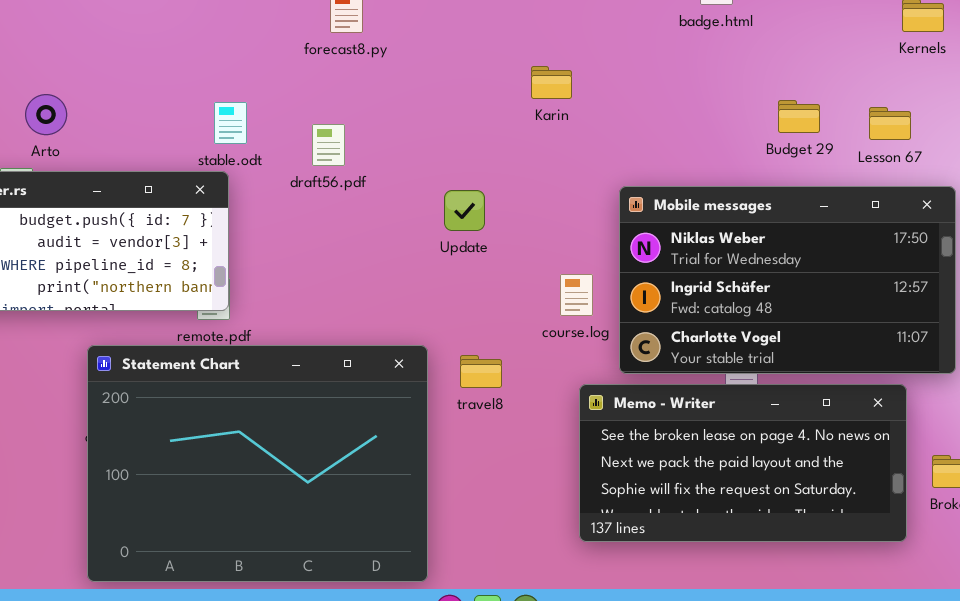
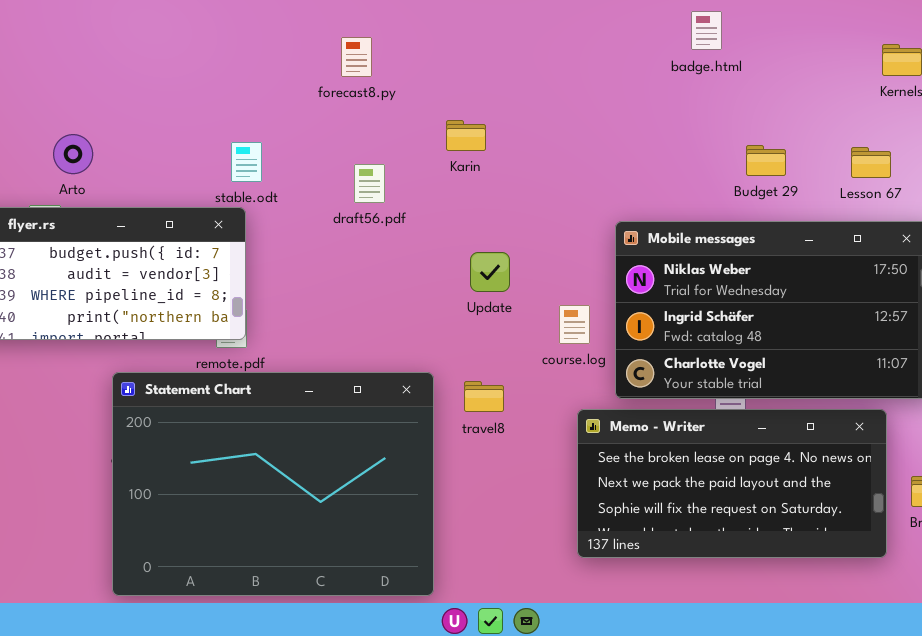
Karin: [531,66,572,99] -> [446,120,486,151], moved
Budget 29: [778,100,820,133] -> [746,145,786,176], moved
draft56.pdf: [312,124,345,166] -> [354,164,385,203], moved
Update: [444,190,485,231] -> [470,252,510,292], moved

